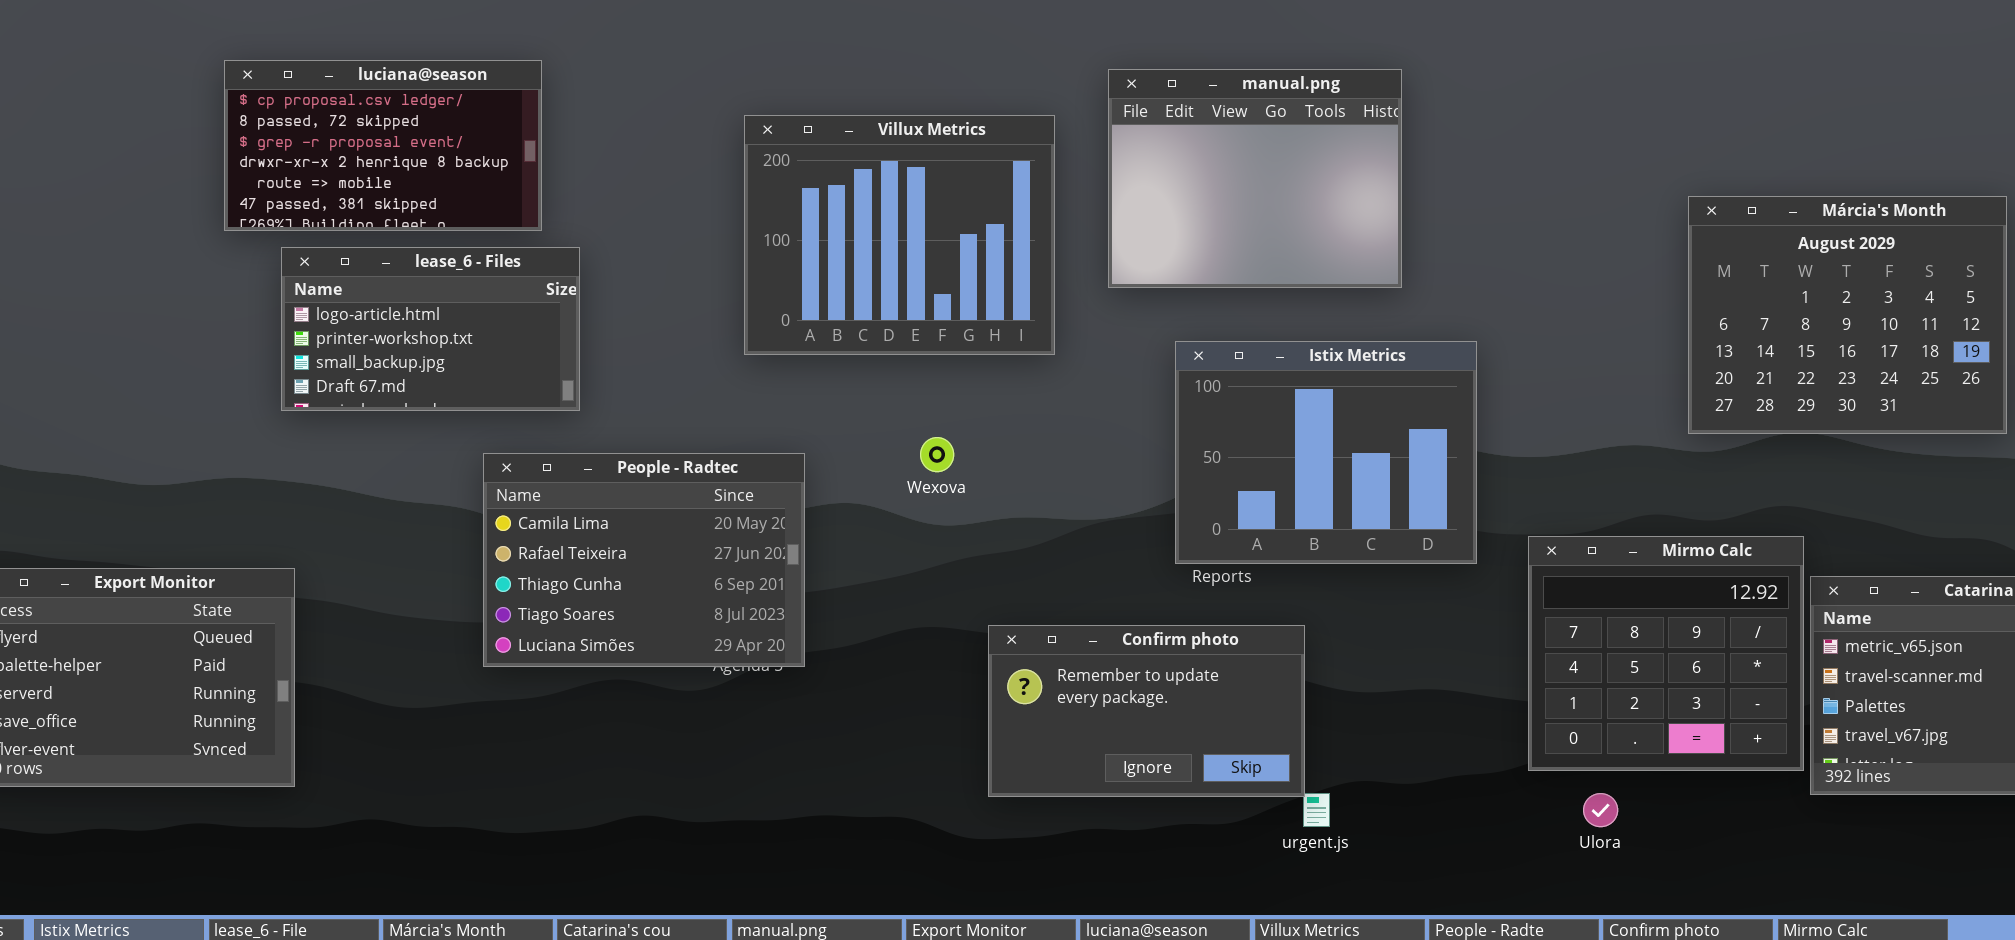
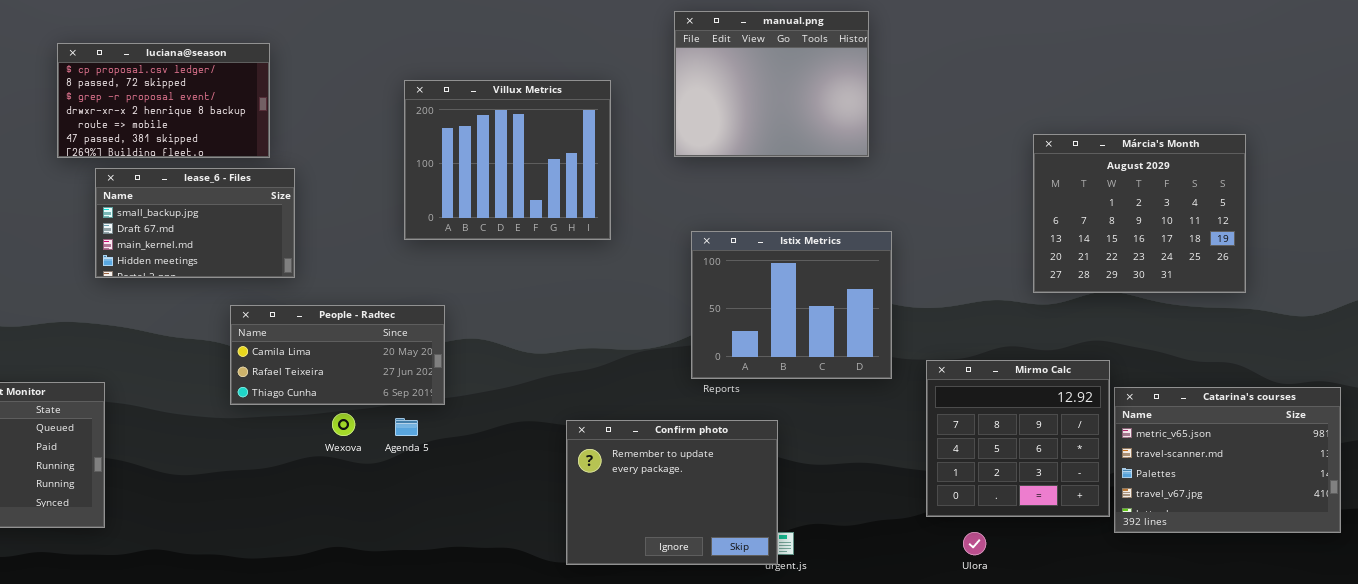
manual.png: [1108,69,1402,288] -> [674,11,869,157], moved
lease_6 - Files: [281,247,580,411] -> [95,168,295,278], scrolled down 2 rows
Wexova: [920,437,954,472] -> [332,413,355,436], moved
People - Radtec: [483,453,805,667] -> [230,305,445,405], resized
Confirm photo: [988,625,1305,797] -> [566,420,778,565], resized

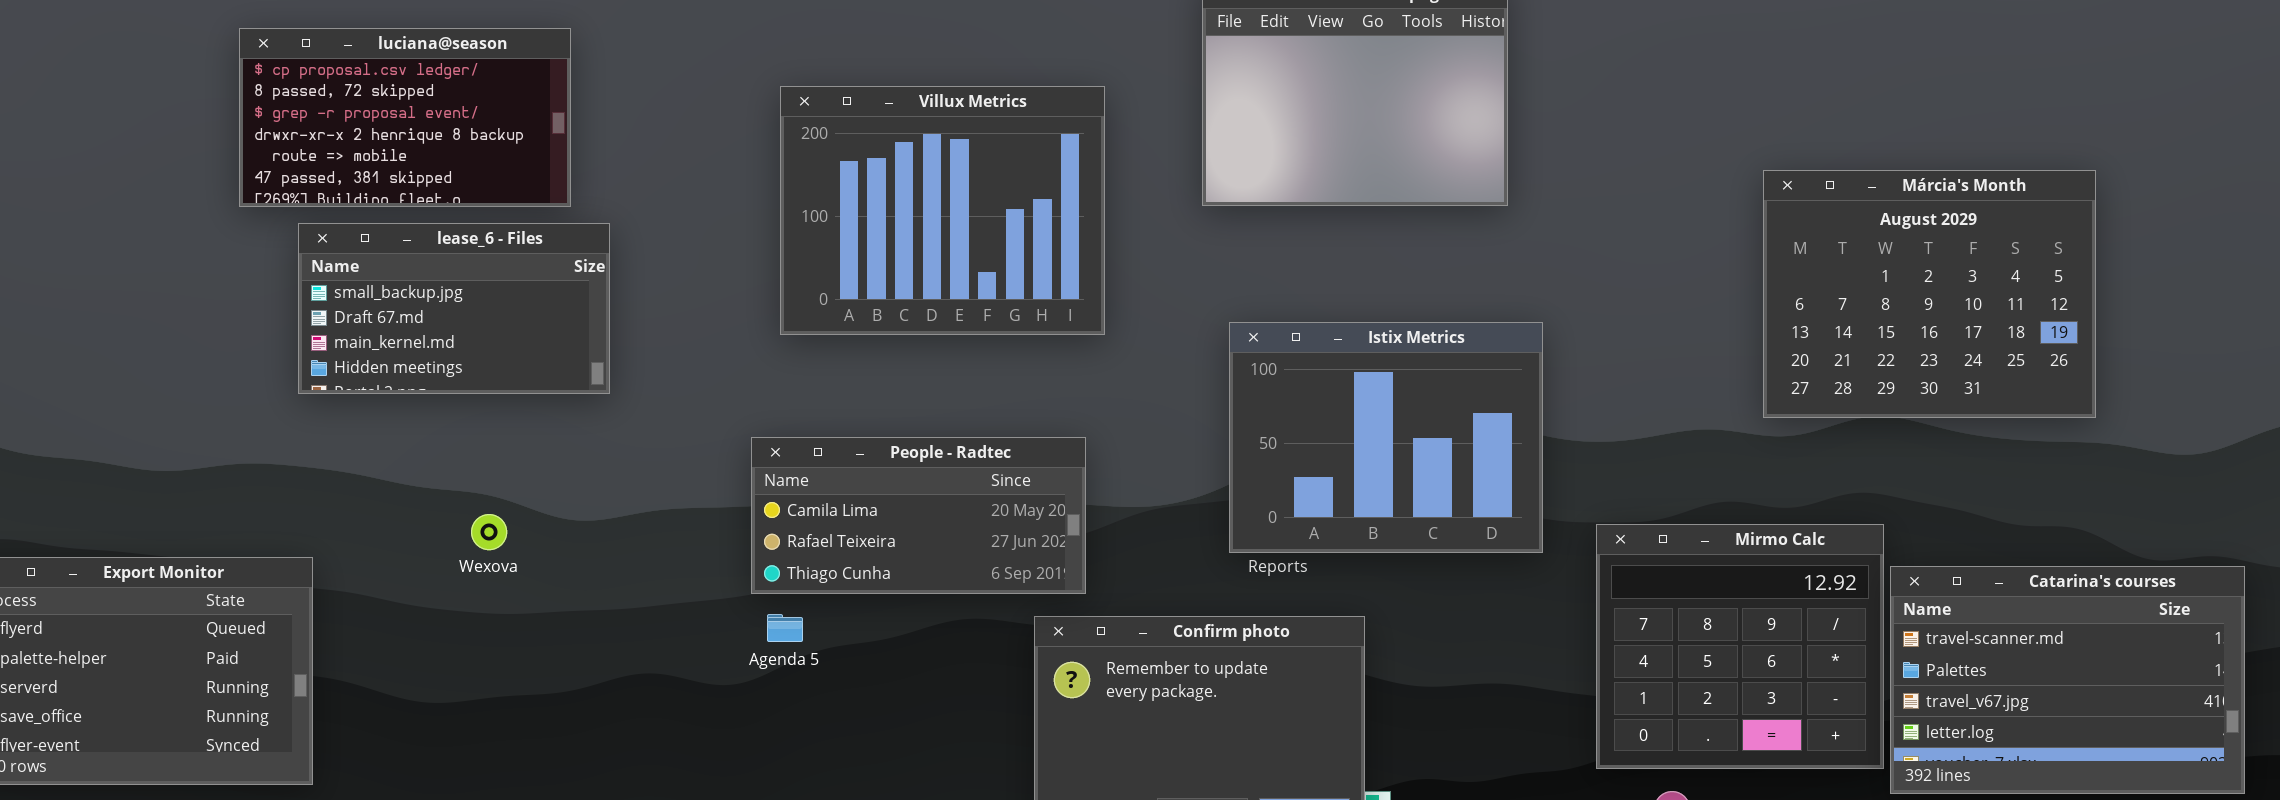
People - Radtec: [230,305,445,405] -> [751,437,1086,594], moved
Catarina's courses: [1114,387,1341,533] -> [1890,566,2245,794], scrolled down 1 row
Wexova: [332,413,355,436] -> [471,514,507,550], moved

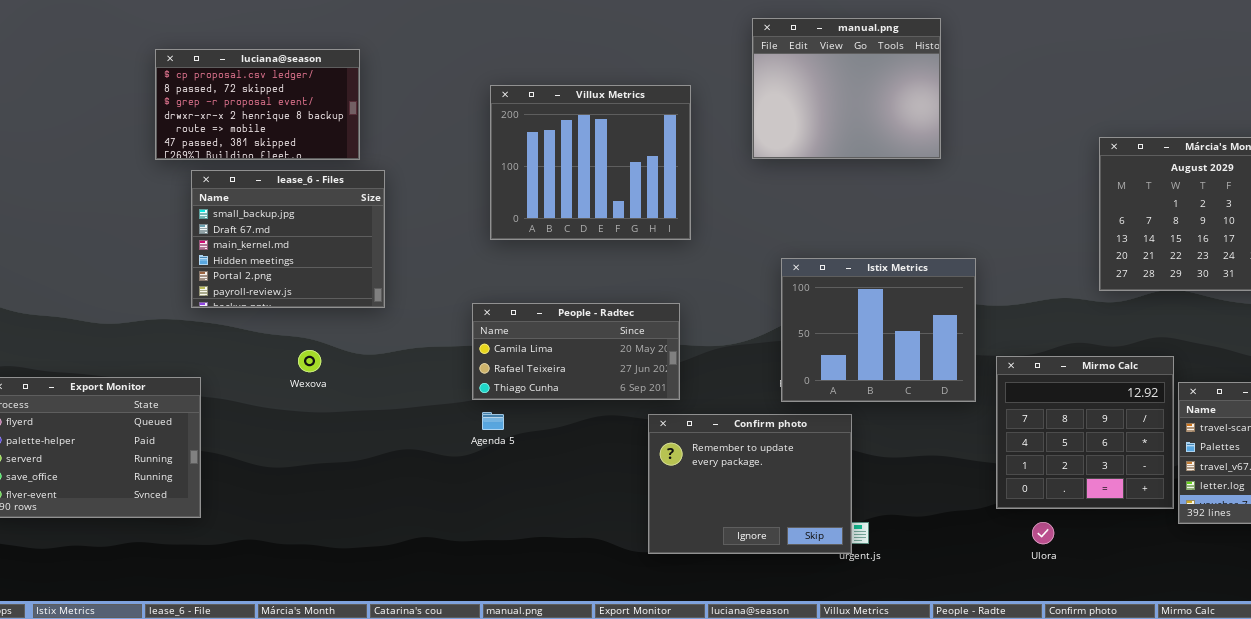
lease_6 - Files: [298,223,610,394] -> [191,170,385,308], resized
Istix Metrics: [1229,322,1543,553] -> [781,258,976,402], moved

